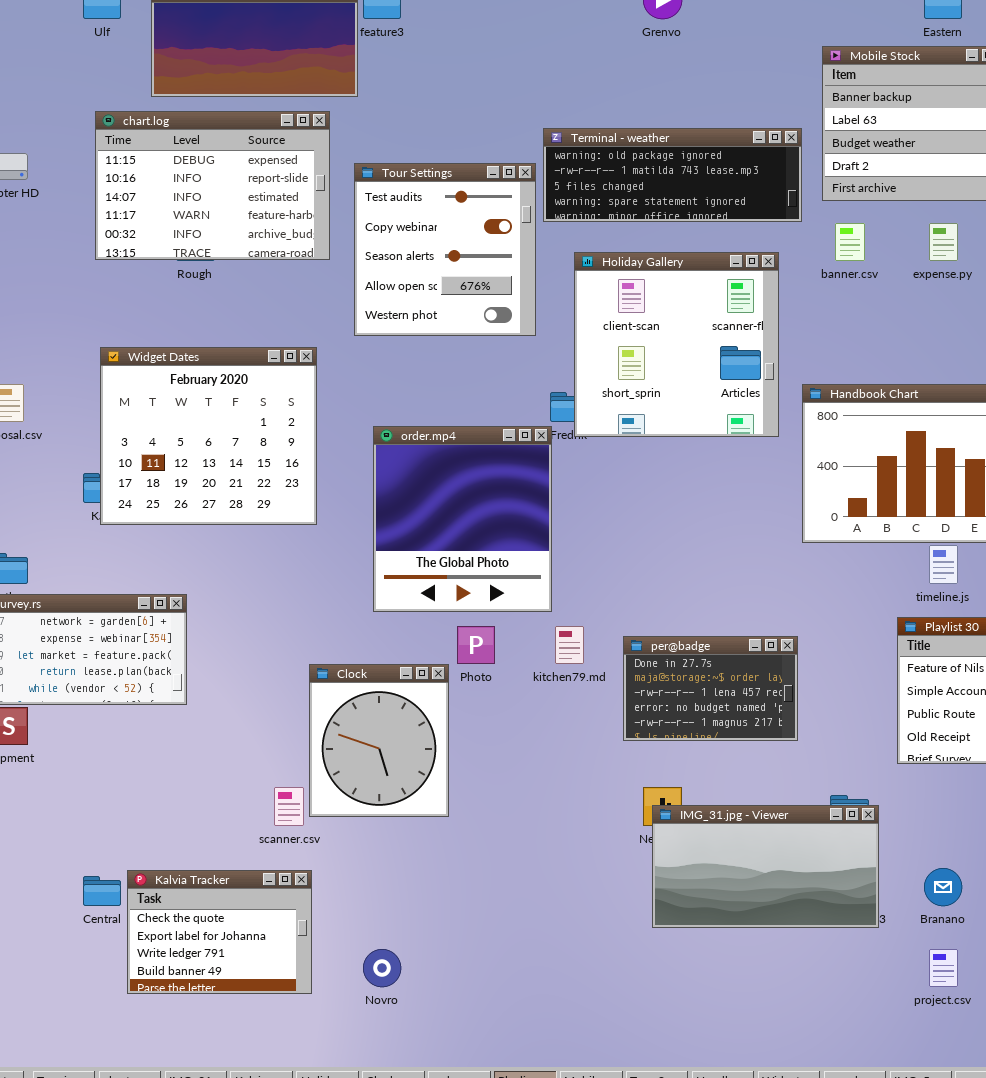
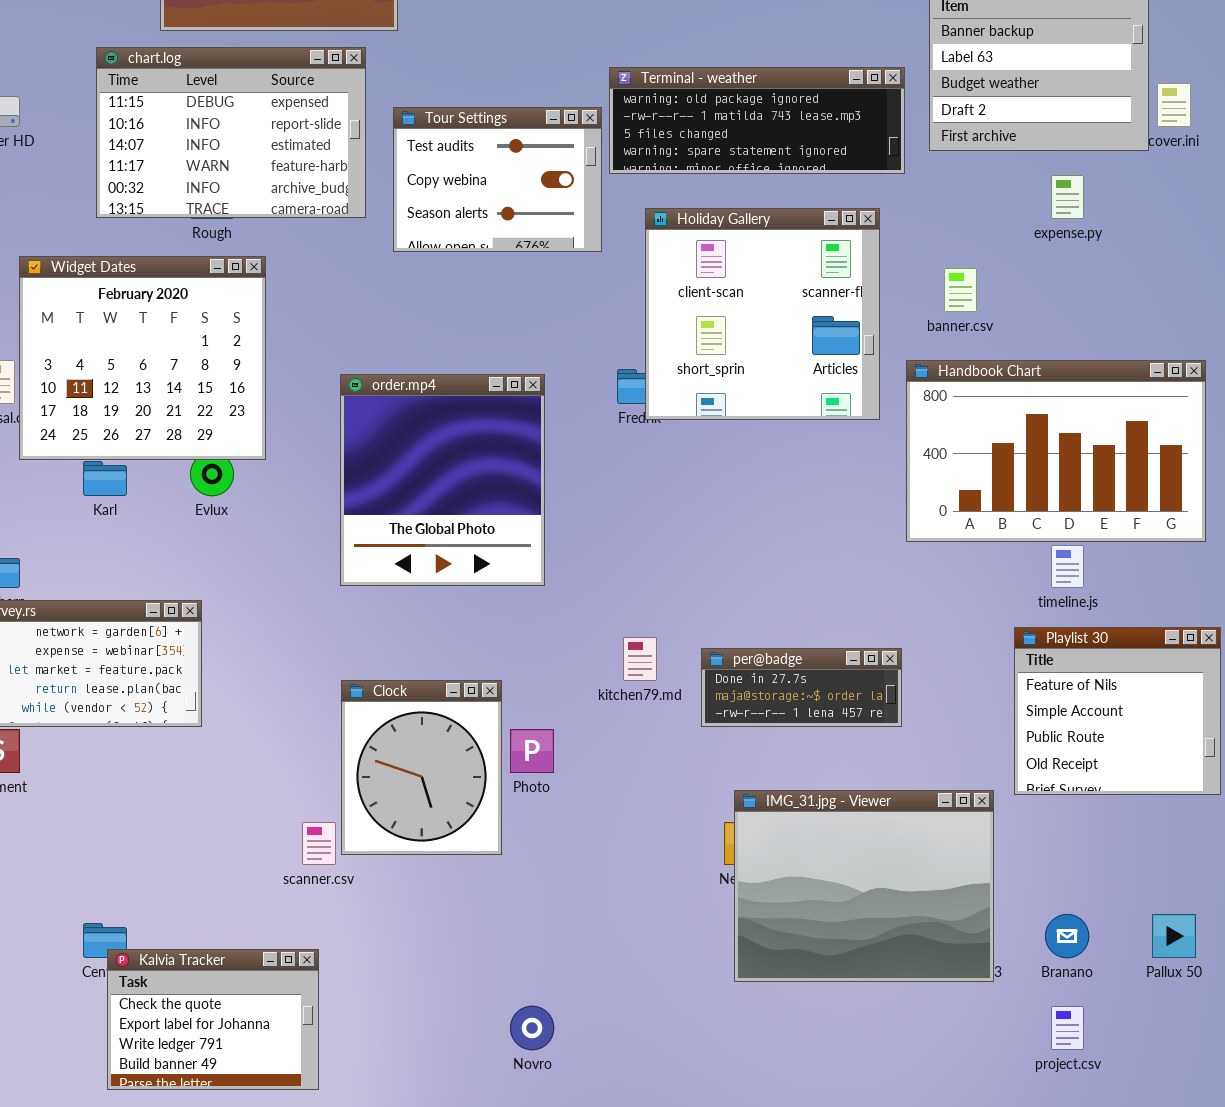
Tour Settings: [354,163,536,336] -> [393,107,602,252], resized
banner.csv: [835,223,865,261] -> [944,268,977,312], moved
Widget Dates: [100,347,317,525] -> [19,256,266,460], moved
order.mp4: [373,426,552,612] -> [340,374,545,586], moved
Photo: [457,626,495,664] -> [510,729,554,773], moved
per@badge: [623,636,798,741] -> [701,648,902,727], resized
IMG_31.jpg - Viewer: [652,805,879,928] -> [734,790,994,982], resized
Kalvia Tracker: [127,870,312,994] -> [107,949,319,1090], moved
Novro: [363,949,401,987] -> [510,1006,554,1050], moved

